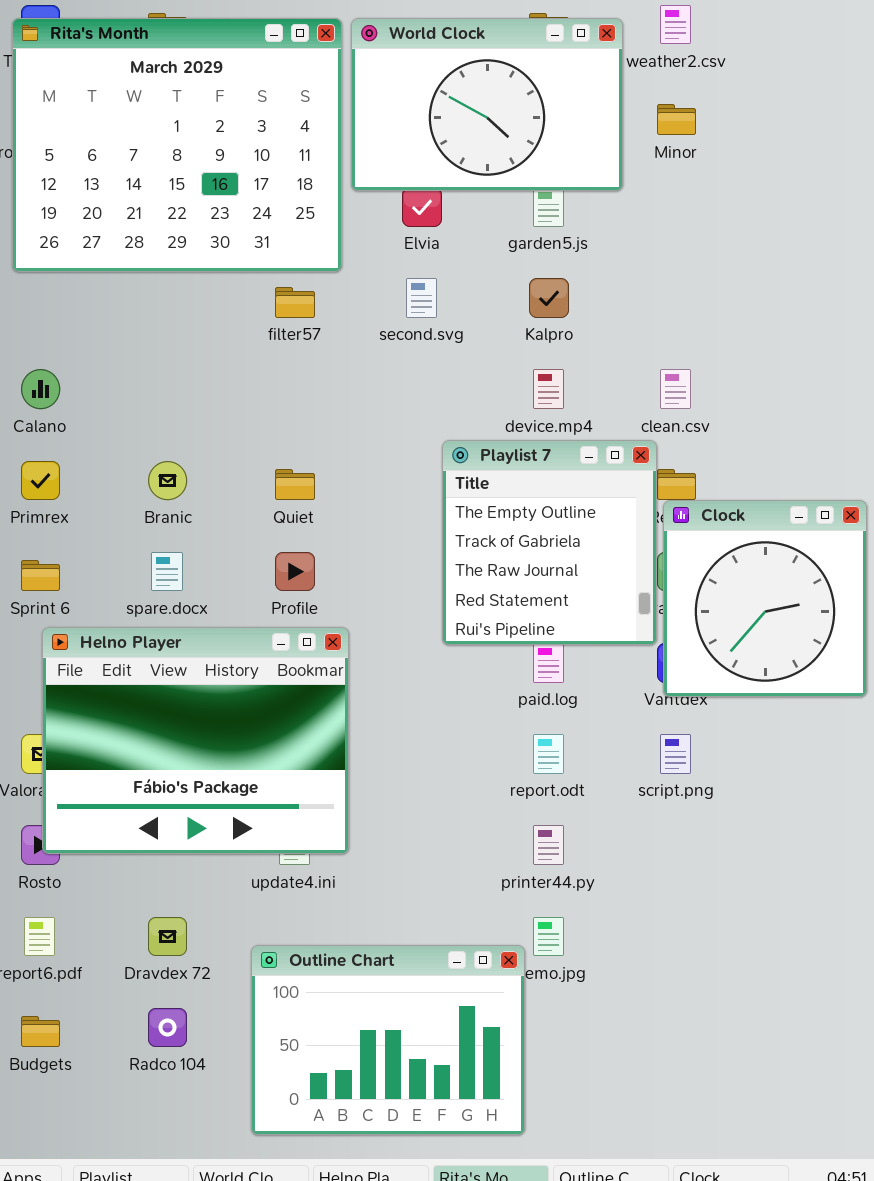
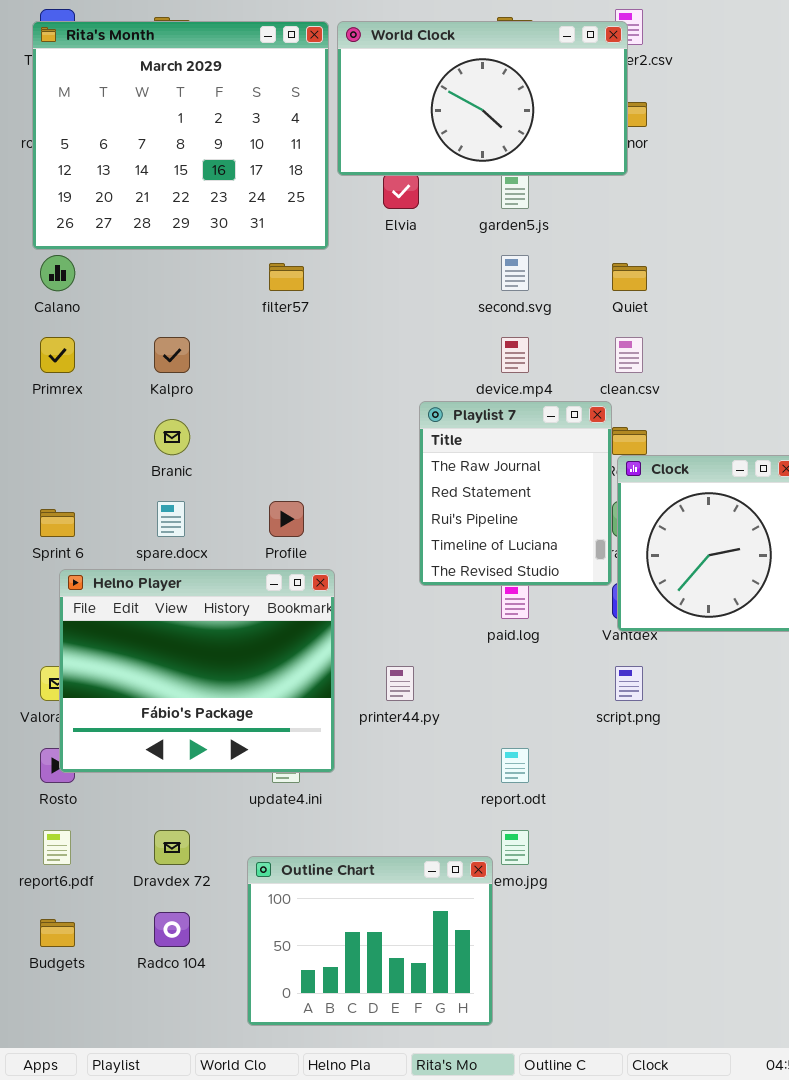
World Clock: [351,18,623,191] -> [337,21,628,176], resized
second.svg: [406,278,437,318] -> [501,255,529,291], moved
Kalpro: [529,278,569,318] -> [154,337,190,373], moved
Calano: [21,369,60,409] -> [40,255,75,291], moved
Playlist 7: [442,440,657,645] -> [419,401,612,586], scrolled down 2 rows
Primrex: [21,461,60,500] -> [40,337,75,373], moved
Quiet: [275,469,315,500] -> [612,263,647,291], moved
report.odt: [533,734,564,774] -> [501,748,529,783], moved
printer44.py: [533,825,564,865] -> [386,666,414,701], moved

